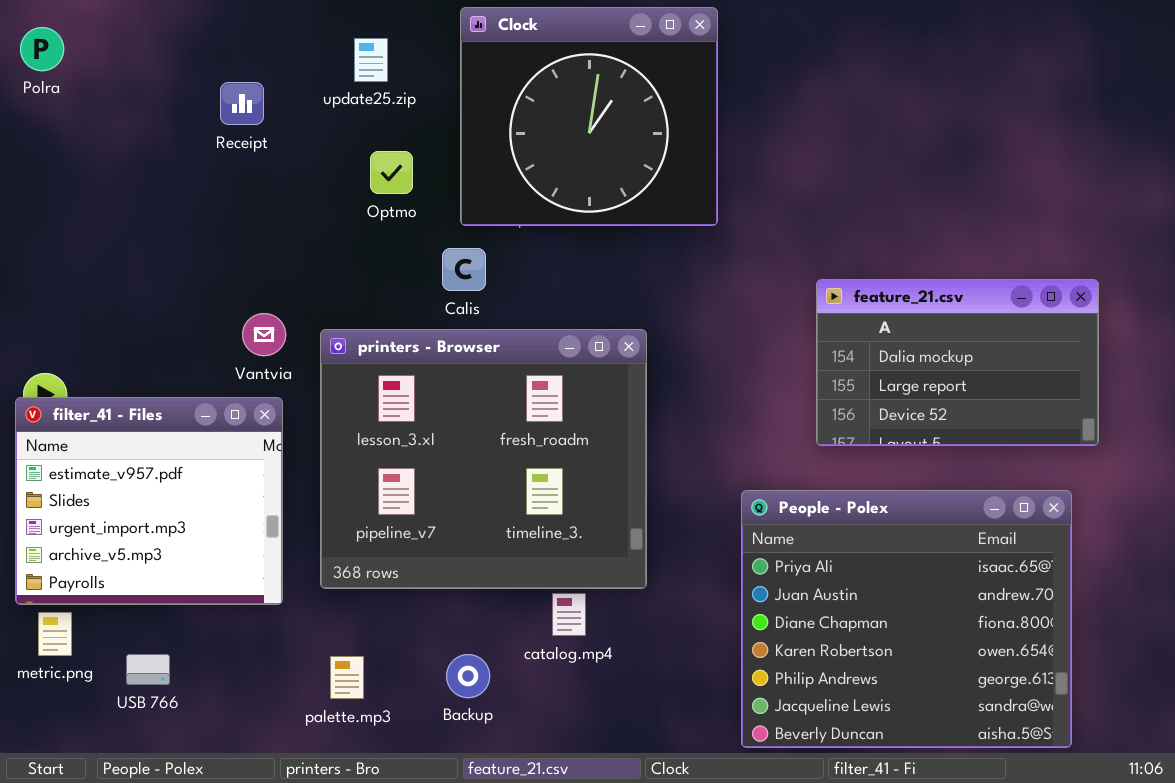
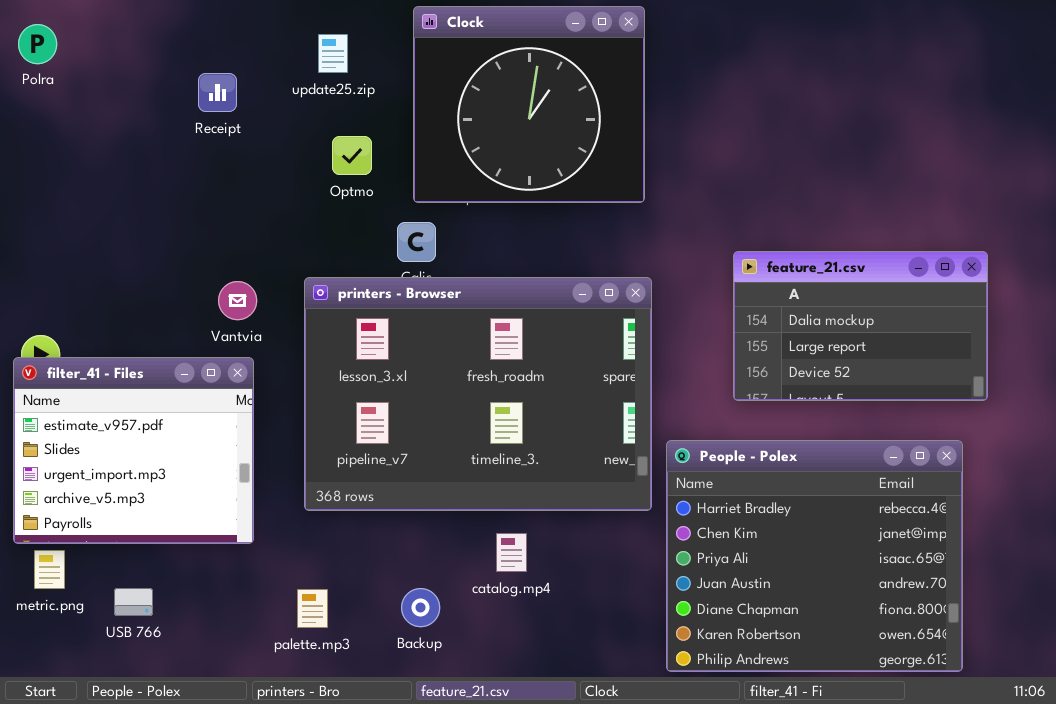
printers - Browser: [320,329,647,589] -> [304,277,652,511], moved, resized
People - Polex: [741,490,1072,748] -> [666,440,963,672], scrolled up 2 rows

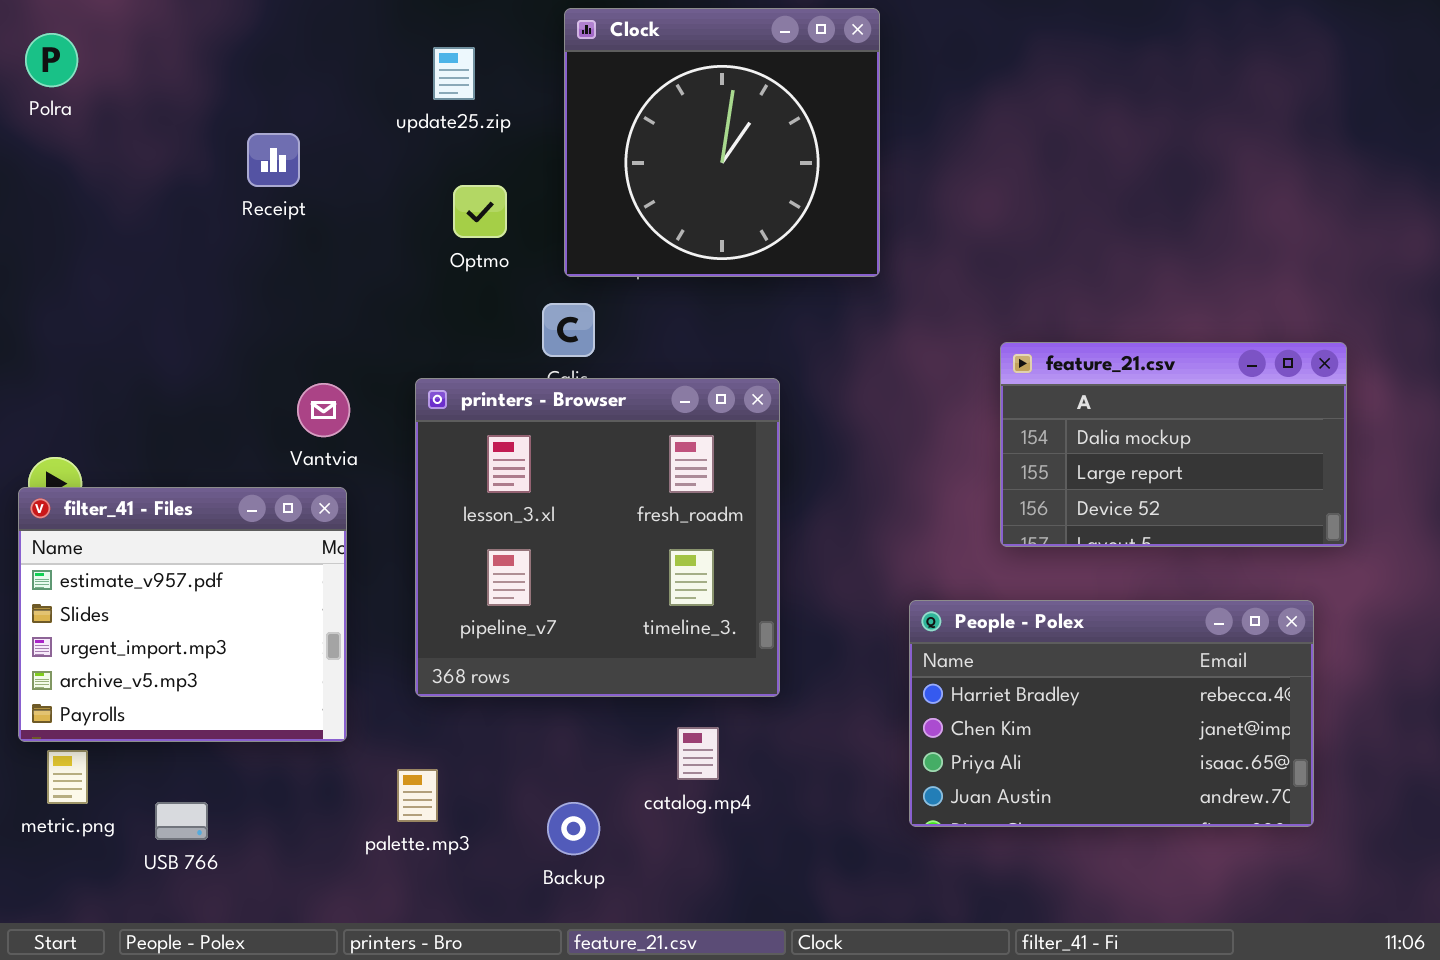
Receipt: [198,73,237,112] -> [247,133,300,187], moved
printers - Browser: [304,277,652,511] -> [415,378,780,697], resized
People - Polex: [666,440,963,672] -> [909,600,1314,827], resized
palette.mp3: [297,589,328,628] -> [397,769,438,822], moved

